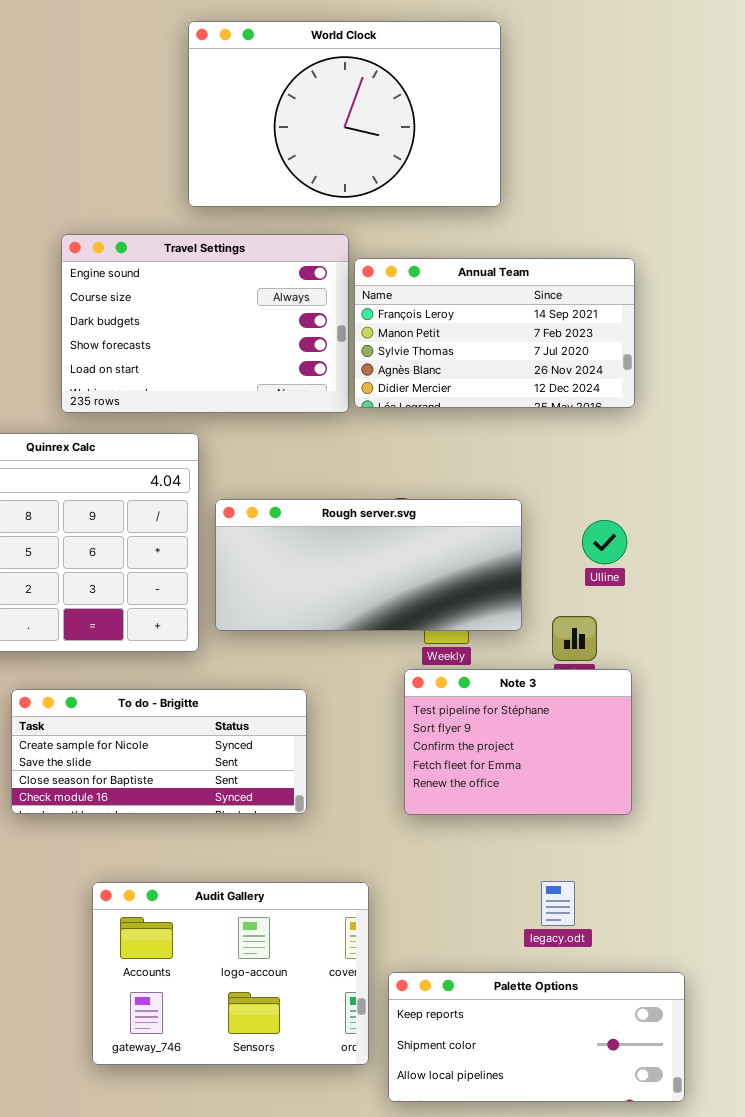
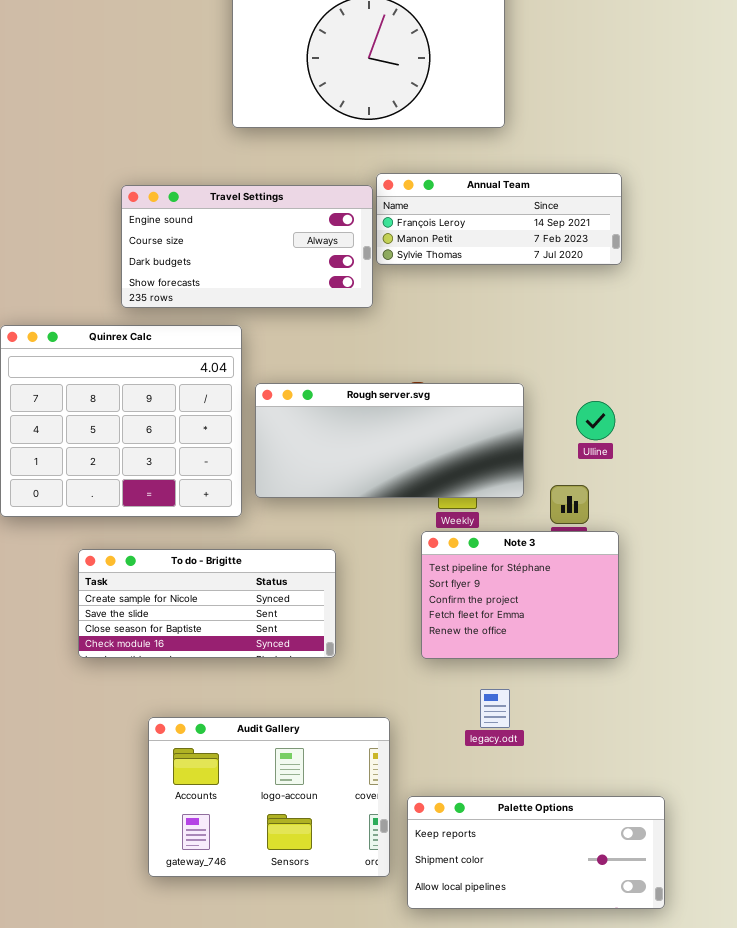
Travel Settings: [61,234,349,413] -> [121,185,373,308], resized
Annual Team: [354,258,635,408] -> [376,173,622,265], resized
legacy.odt: [541,881,575,926] -> [480,689,510,728], moved

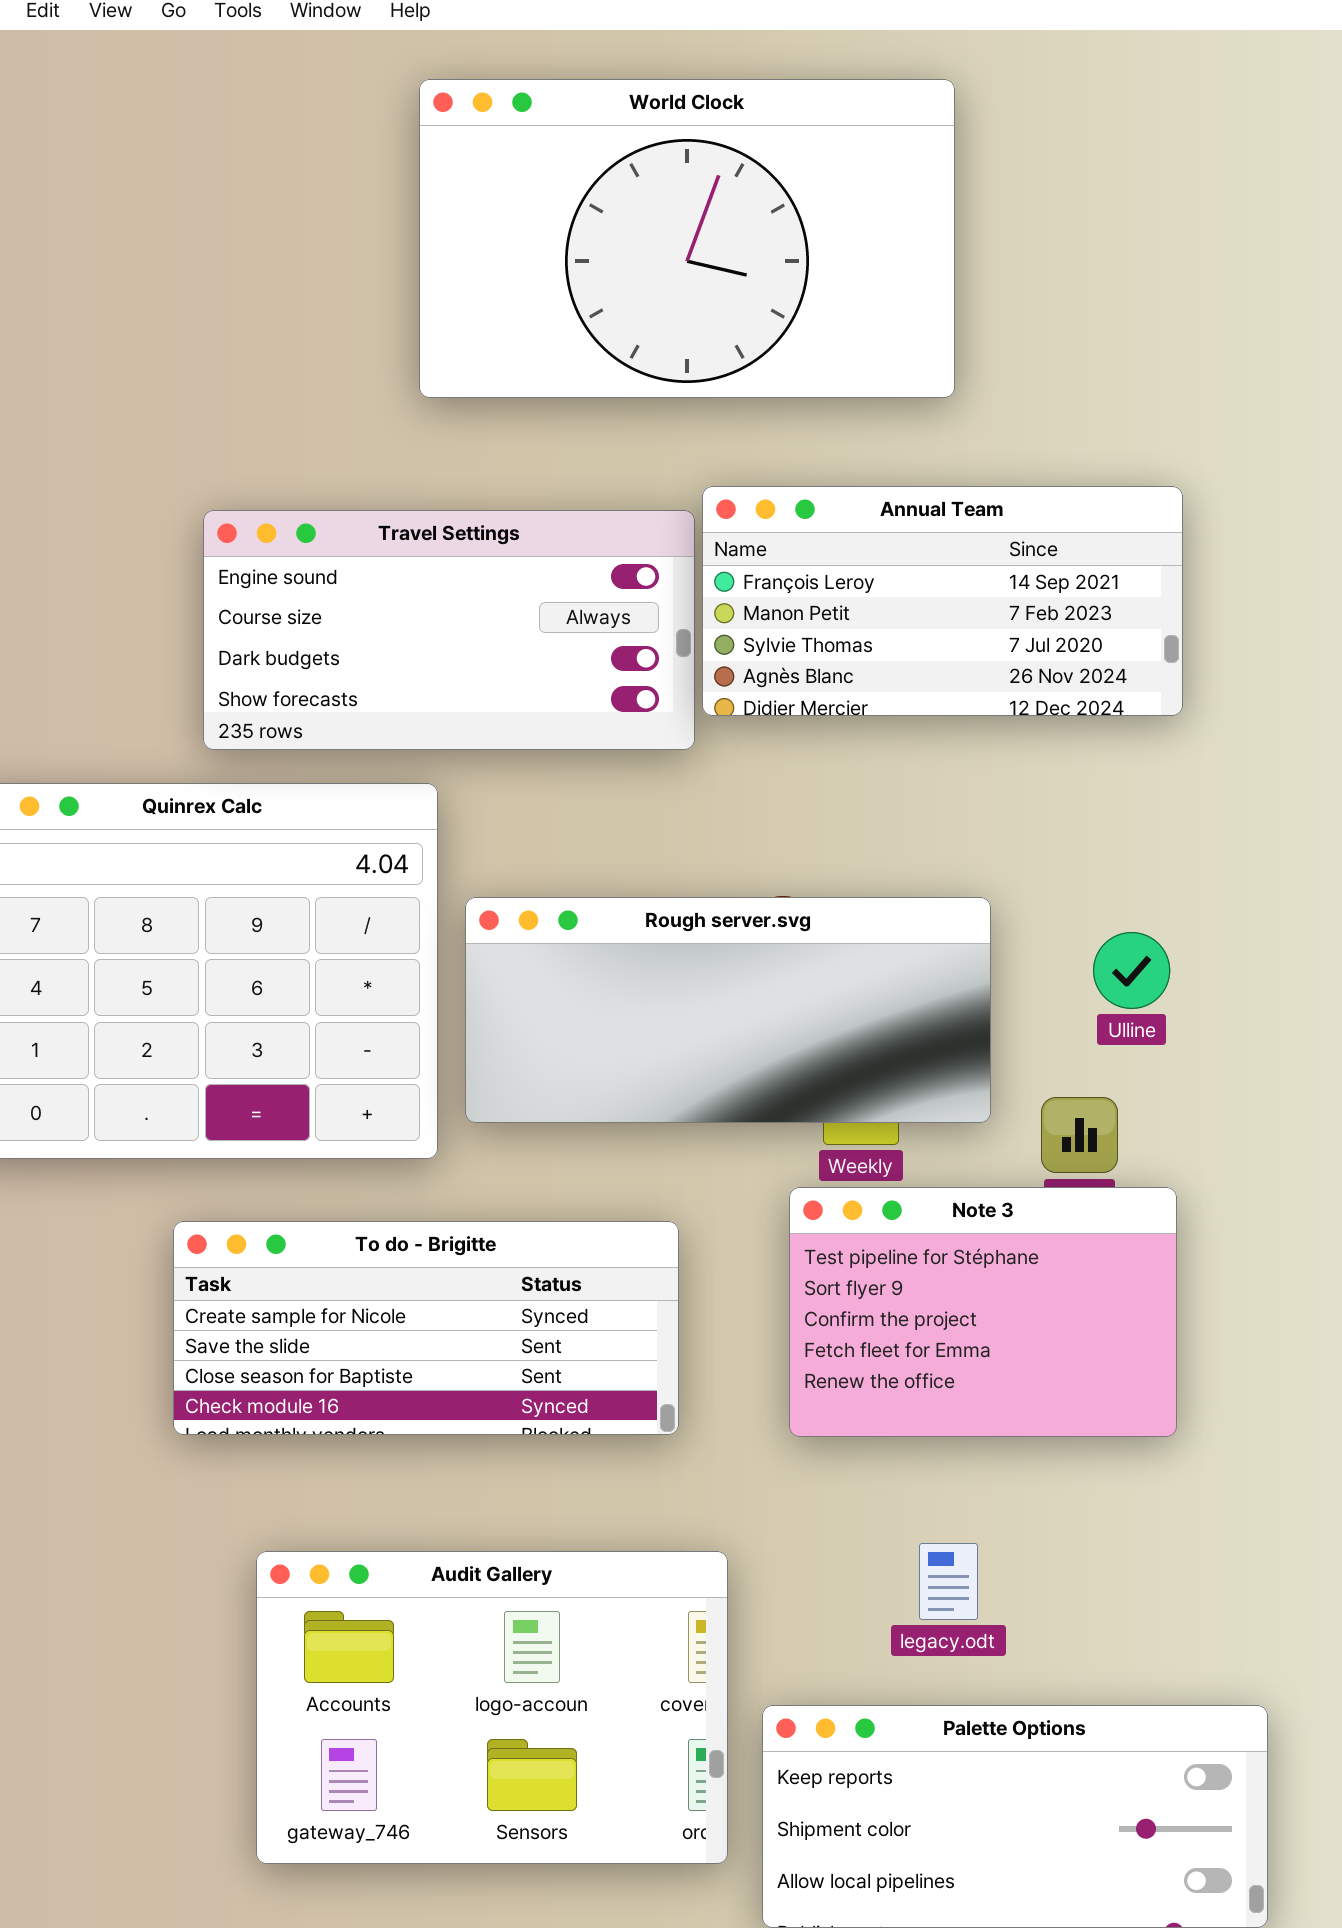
Annual Team: [376,173,622,265] -> [702,486,1183,716], resized
To do - Brigitte: [78,549,336,658] -> [173,1221,679,1435], moved
legacy.odt: [480,689,510,728] -> [919,1543,978,1620], moved

